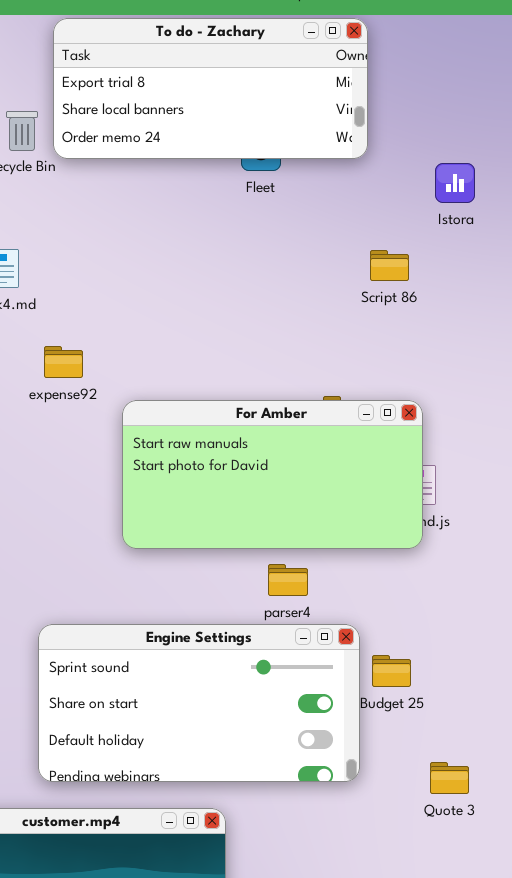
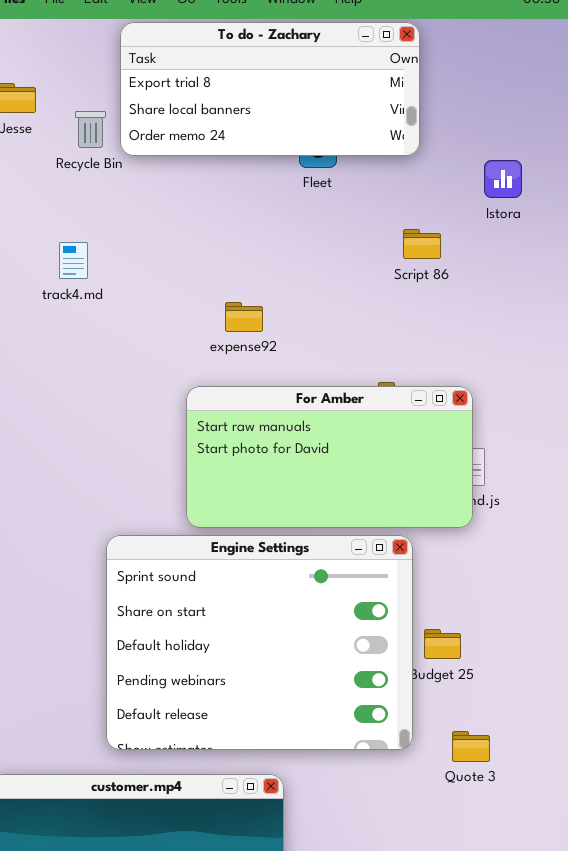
Script 86: [370,250,409,281] -> [403,229,441,259], moved
expense92: [44,346,83,378] -> [225,302,263,332], moved
Engine Settings: [38,624,360,782] -> [106,535,413,750], resized
Quote 3: [430,762,469,794] -> [452,731,490,762], moved

